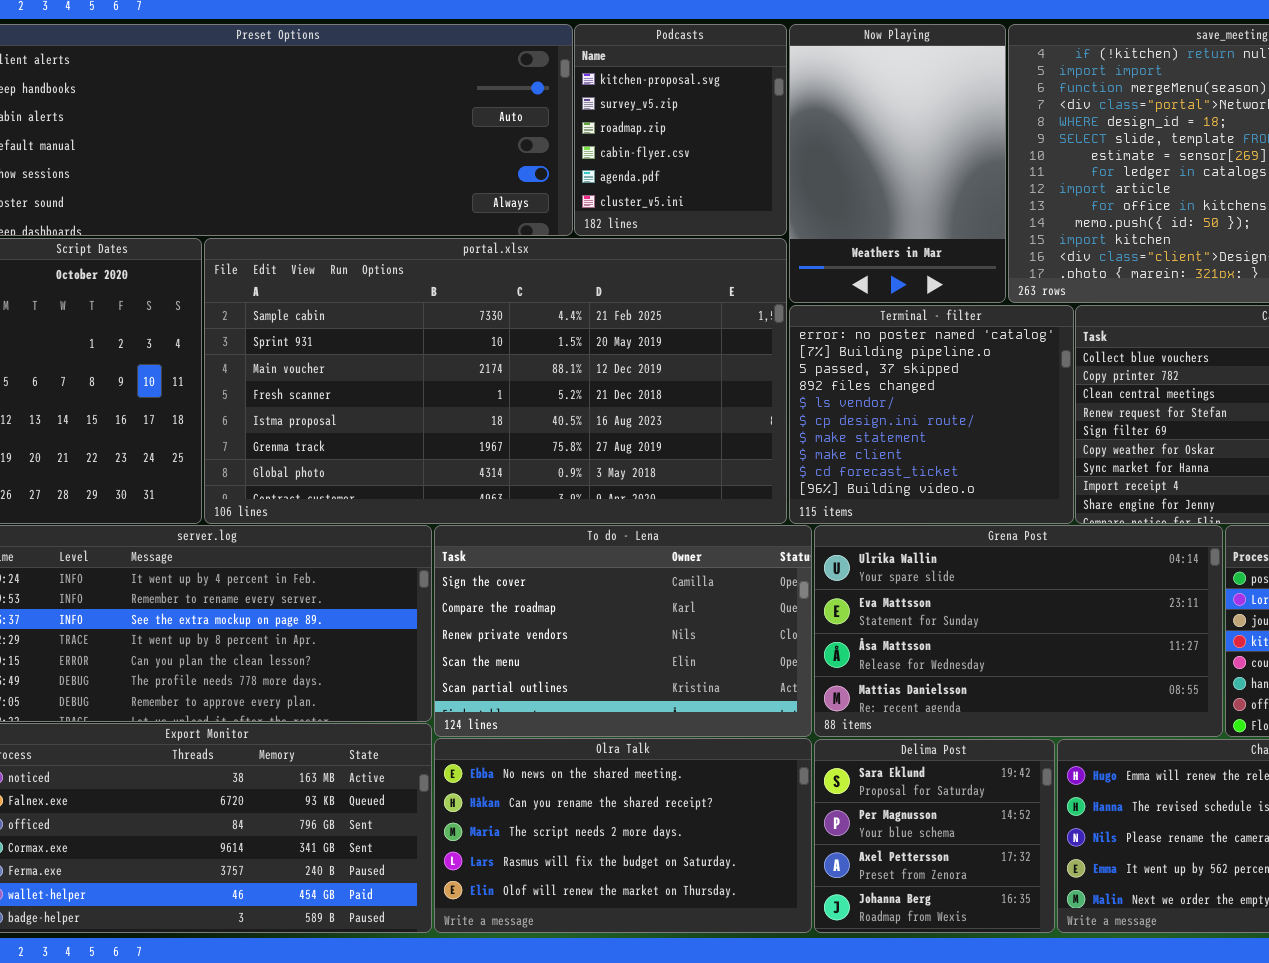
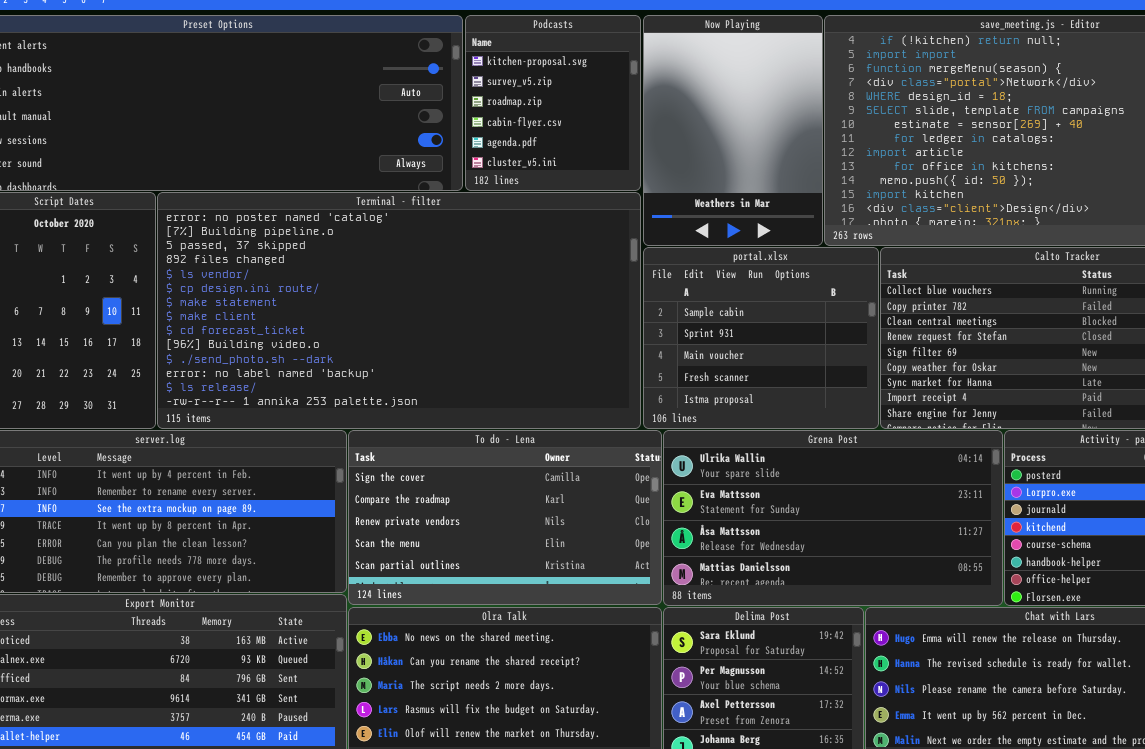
portal.xlsx: [204,238,787,524] -> [643,247,879,429], moved, resized
Terminal - filter: [789,305,1074,524] -> [157,192,641,429], moved, resized

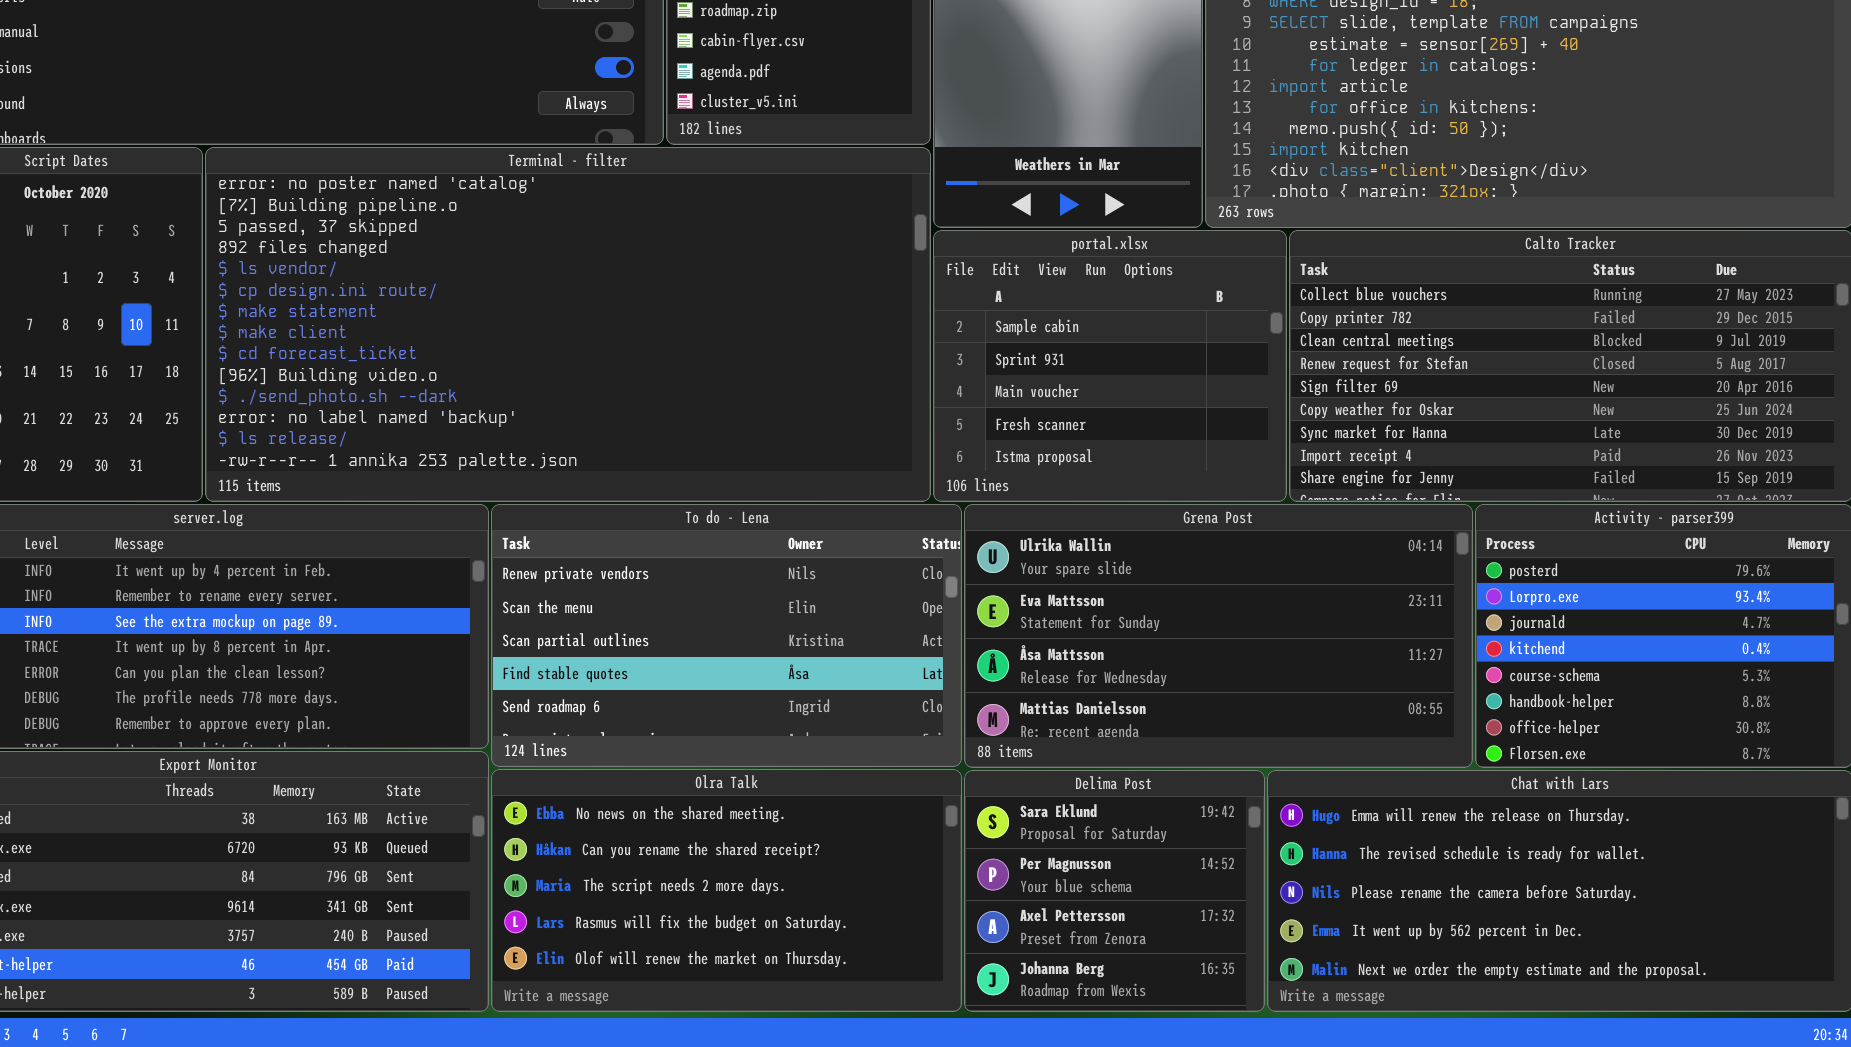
To do - Lena: [348,430,662,605] -> [491,504,962,767], scrolled down 2 rows

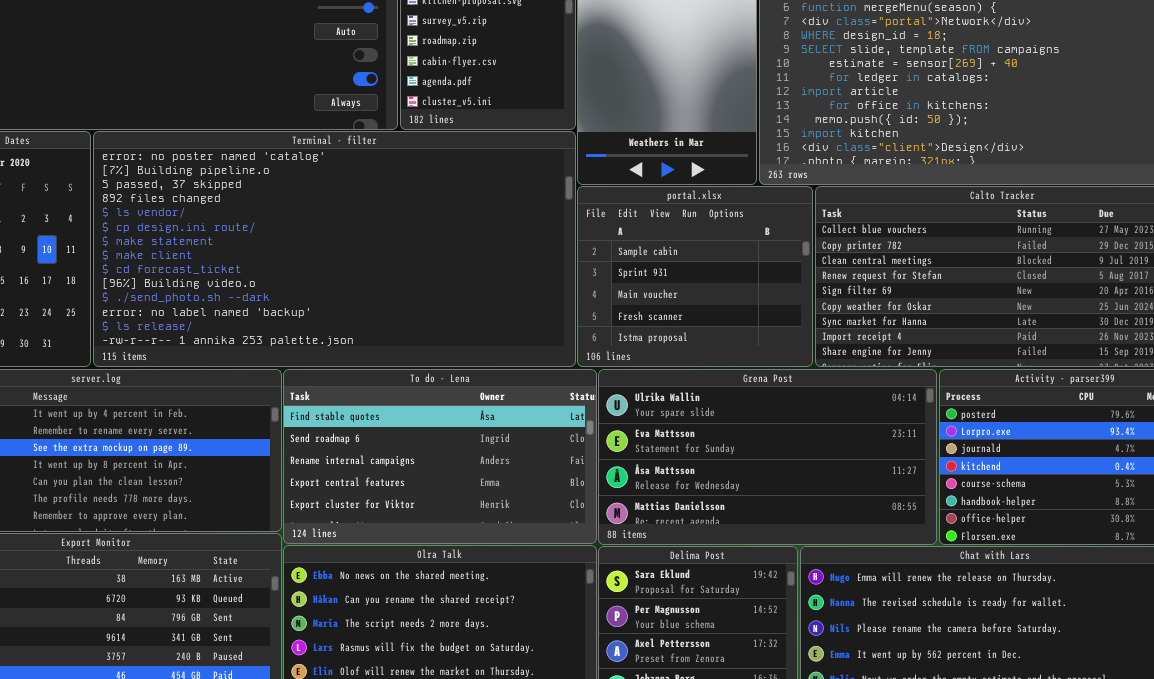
To do - Lena: [491,504,962,767] -> [283,369,597,544], scrolled down 3 rows

